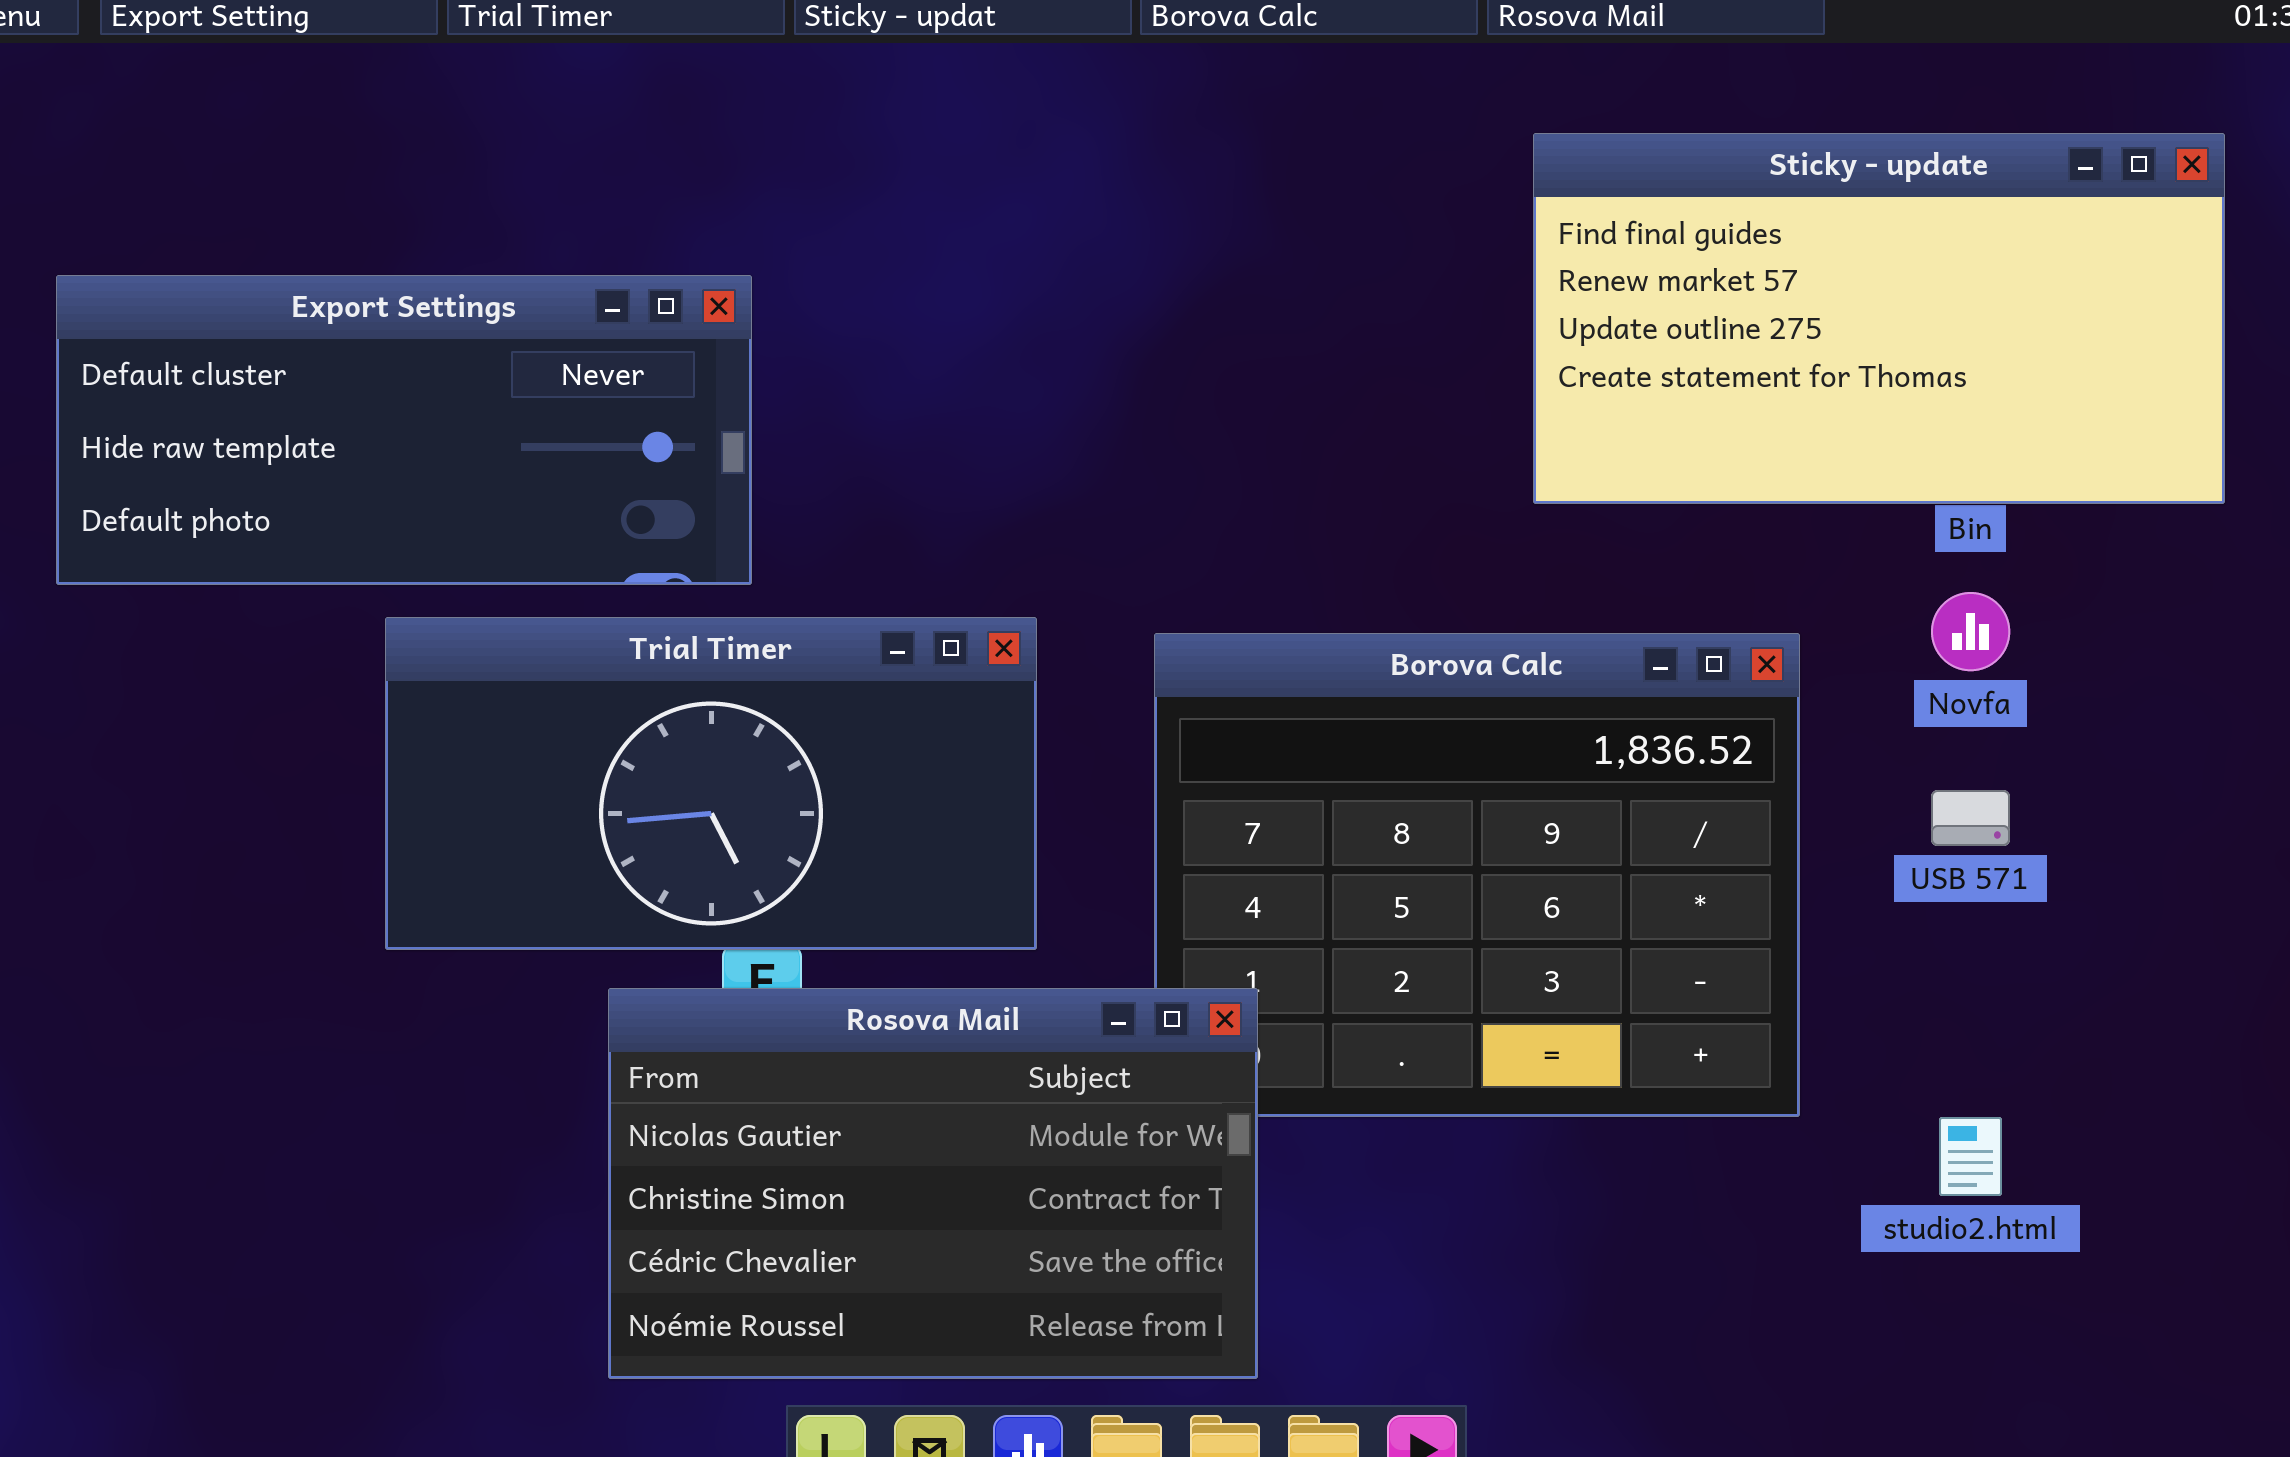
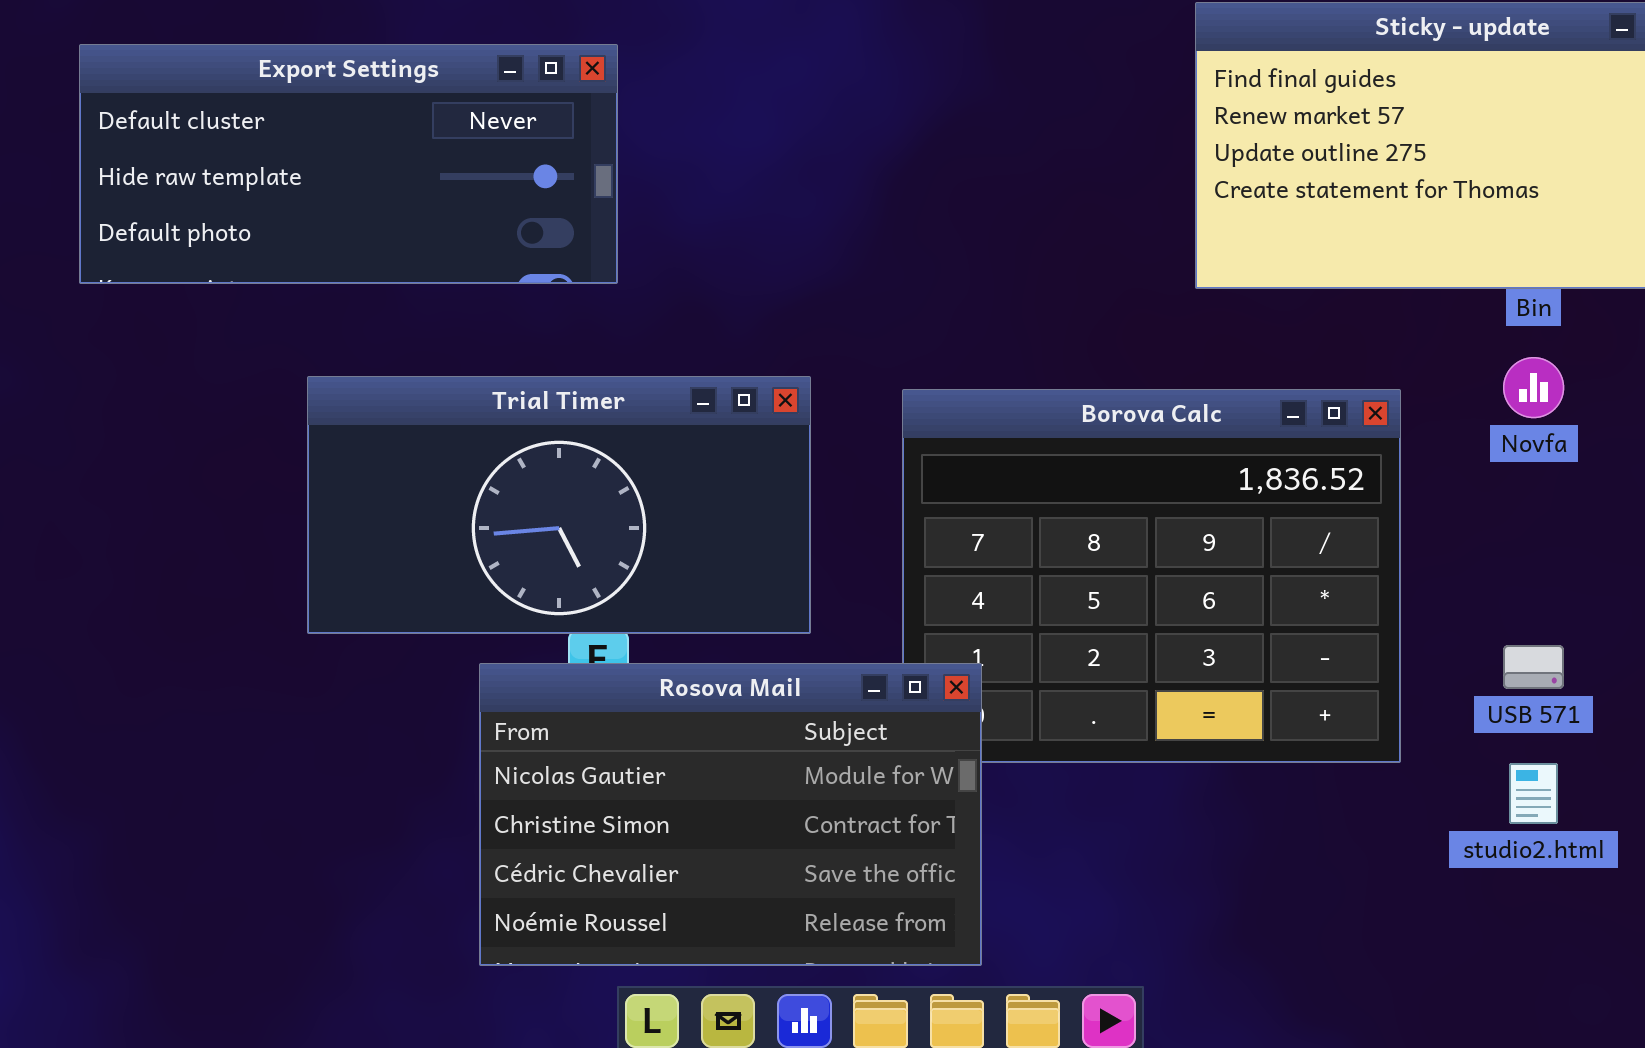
Export Settings: [56,275,752,585] -> [79,44,618,284], moved
USB 571: [1931,790,2010,846] -> [1503,645,1564,689], moved

